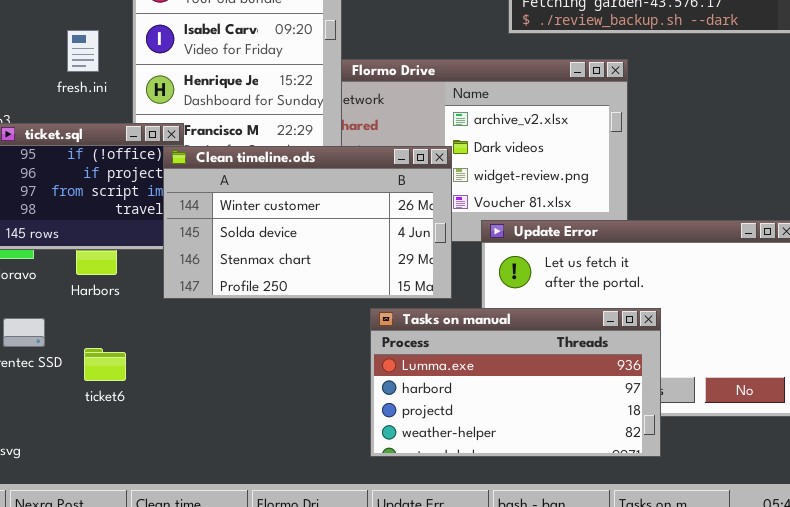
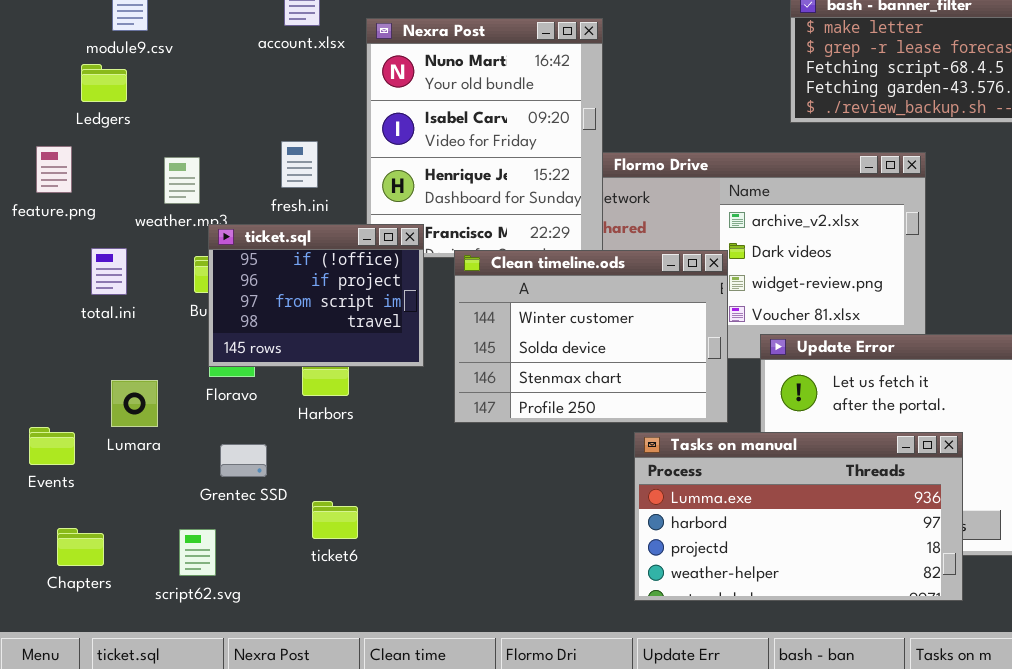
fresh.ini: [67,30,99,72] -> [281,141,318,188], moved
Clean timeline.ods: [163,146,452,299] -> [454,250,728,423], resized
ticket6: [84,348,126,381] -> [312,501,358,539], moved

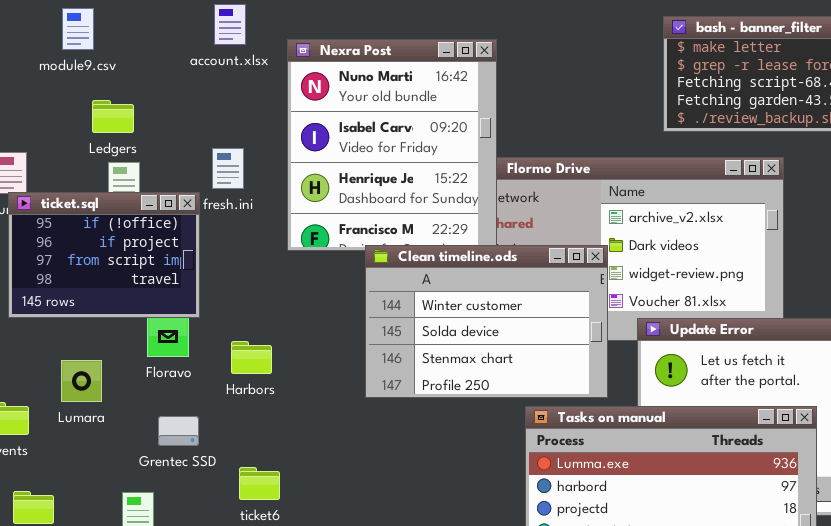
Ledgers: [81,64,127,102] -> [92,100,134,133], moved
ticket.sql: [208,224,424,367] -> [8,192,200,318], moved

